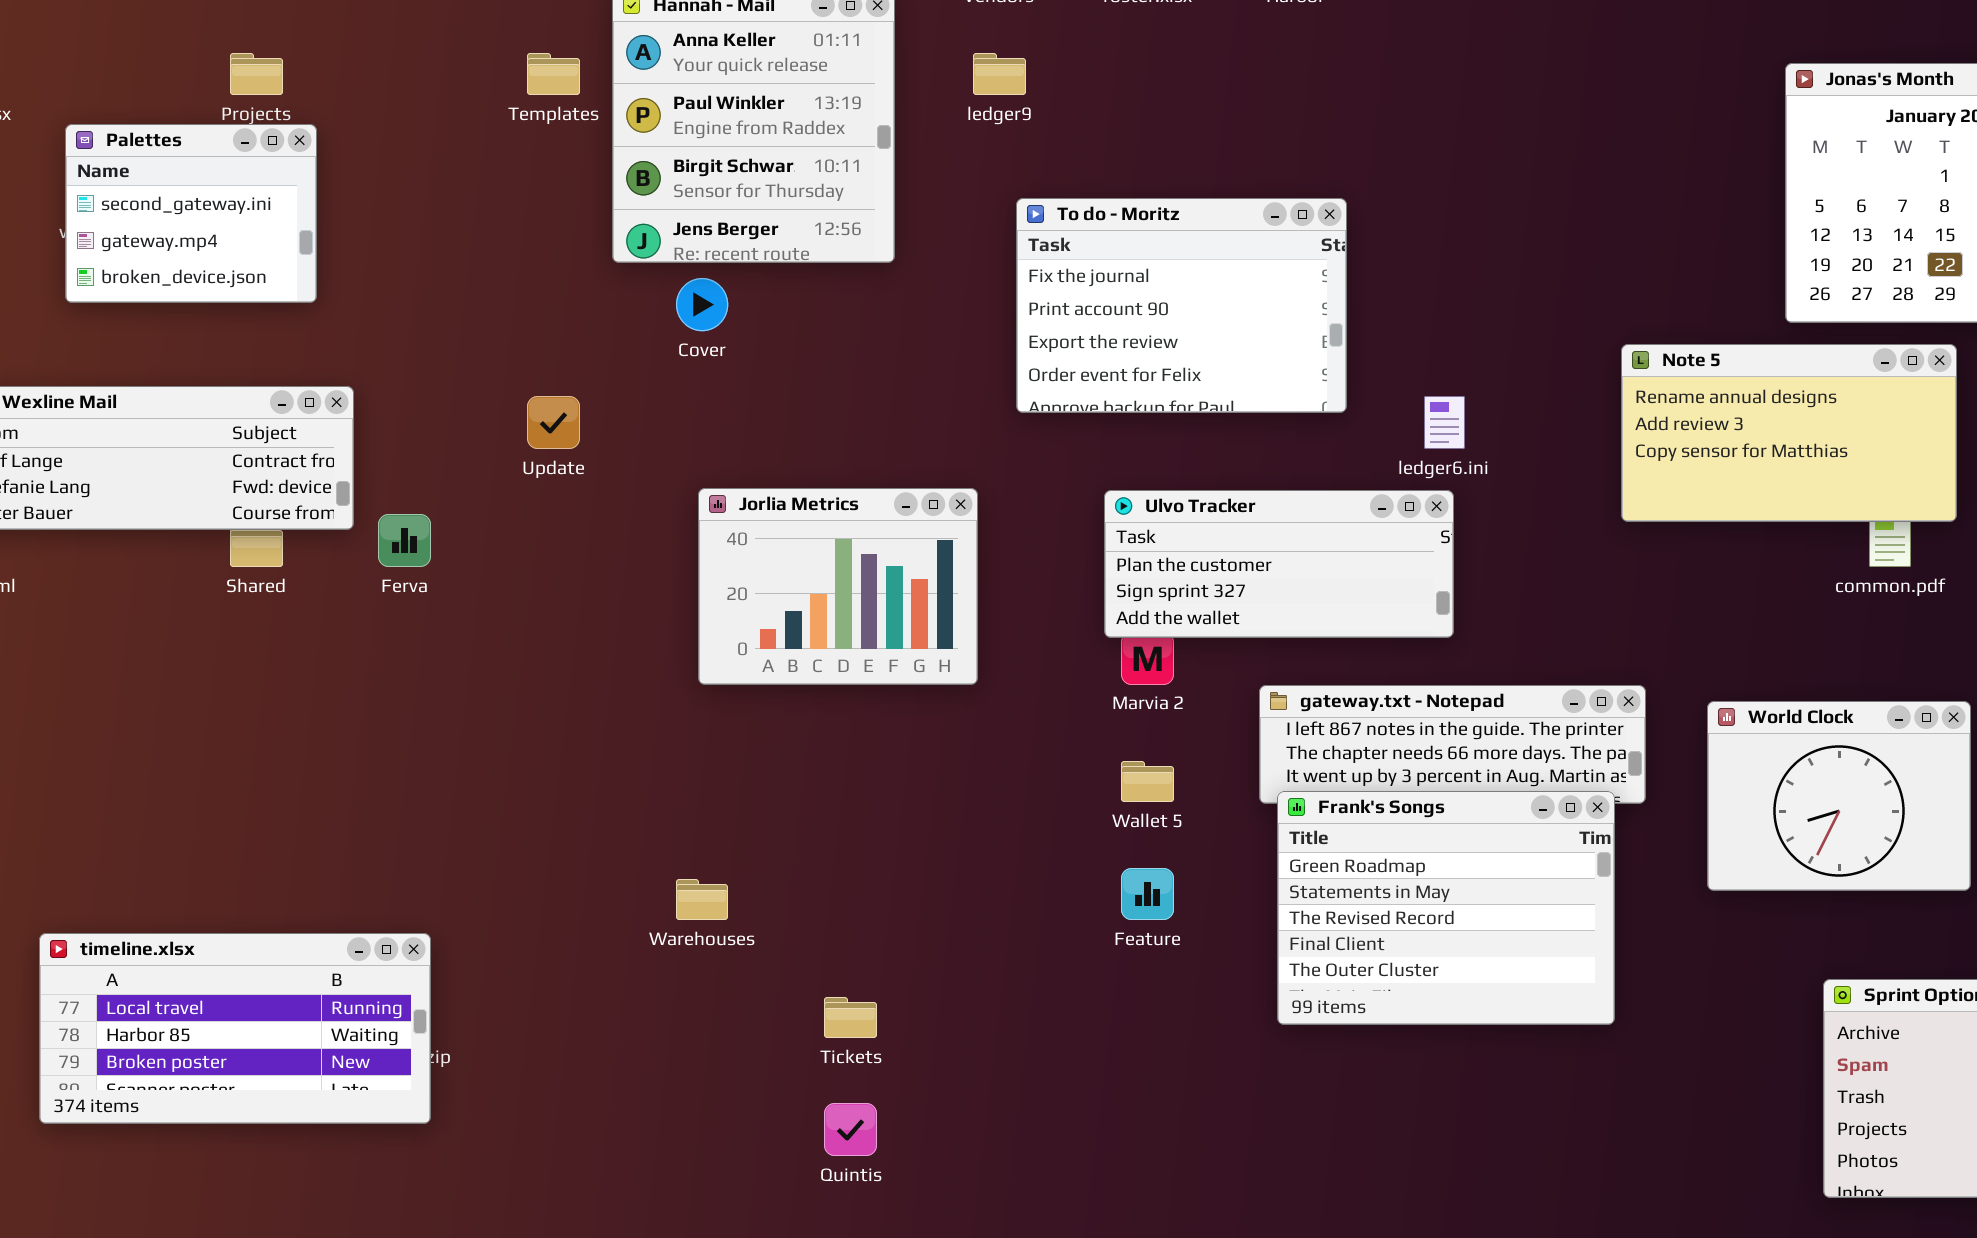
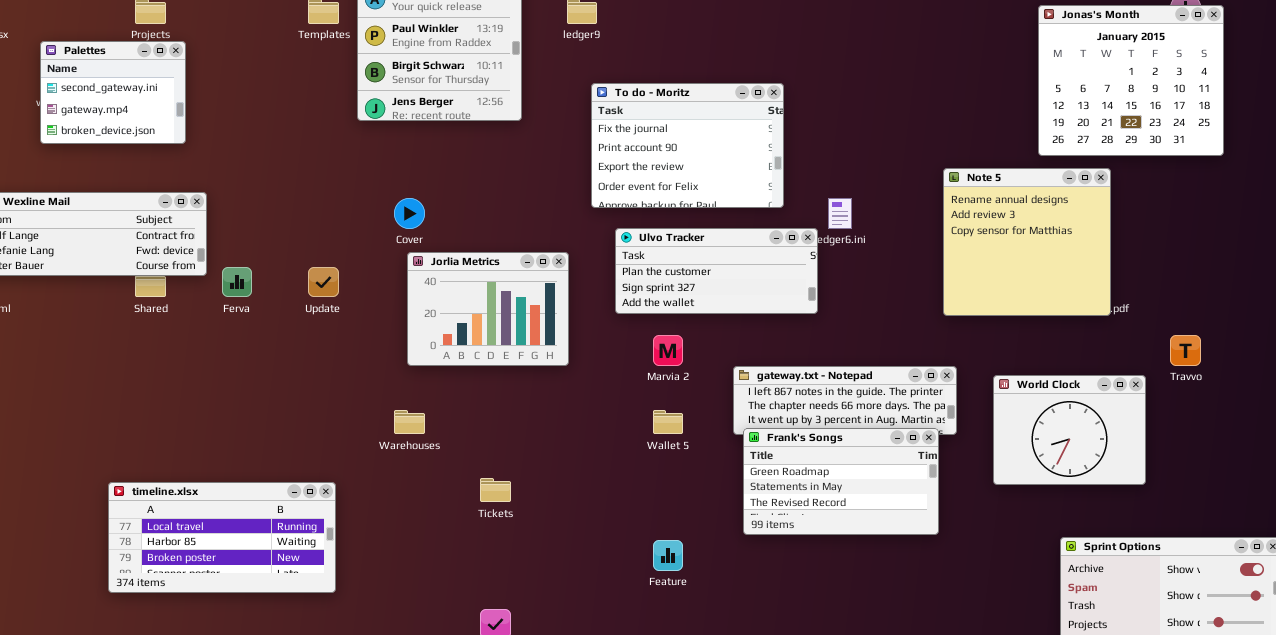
Cover: [676,278,728,331] -> [394,198,425,229], moved
Note 5: [1621,344,1957,522] -> [943,168,1111,316], resized
Update: [527,396,580,449] -> [308,267,339,297], moved
Ulvo Tracker: [1104,490,1454,638] -> [615,228,818,314], moved
Frank's Songs: [1277,791,1615,1025] -> [743,428,939,535], resized
Feature: [1121,868,1174,920] -> [653,540,683,571], moved
Warehouses: [676,879,728,920] -> [394,410,425,434], moved
timeline.xlsx: [39,933,431,1124] -> [108,482,336,593], moved
Tickets: [824,997,877,1038] -> [480,478,511,502], moved

